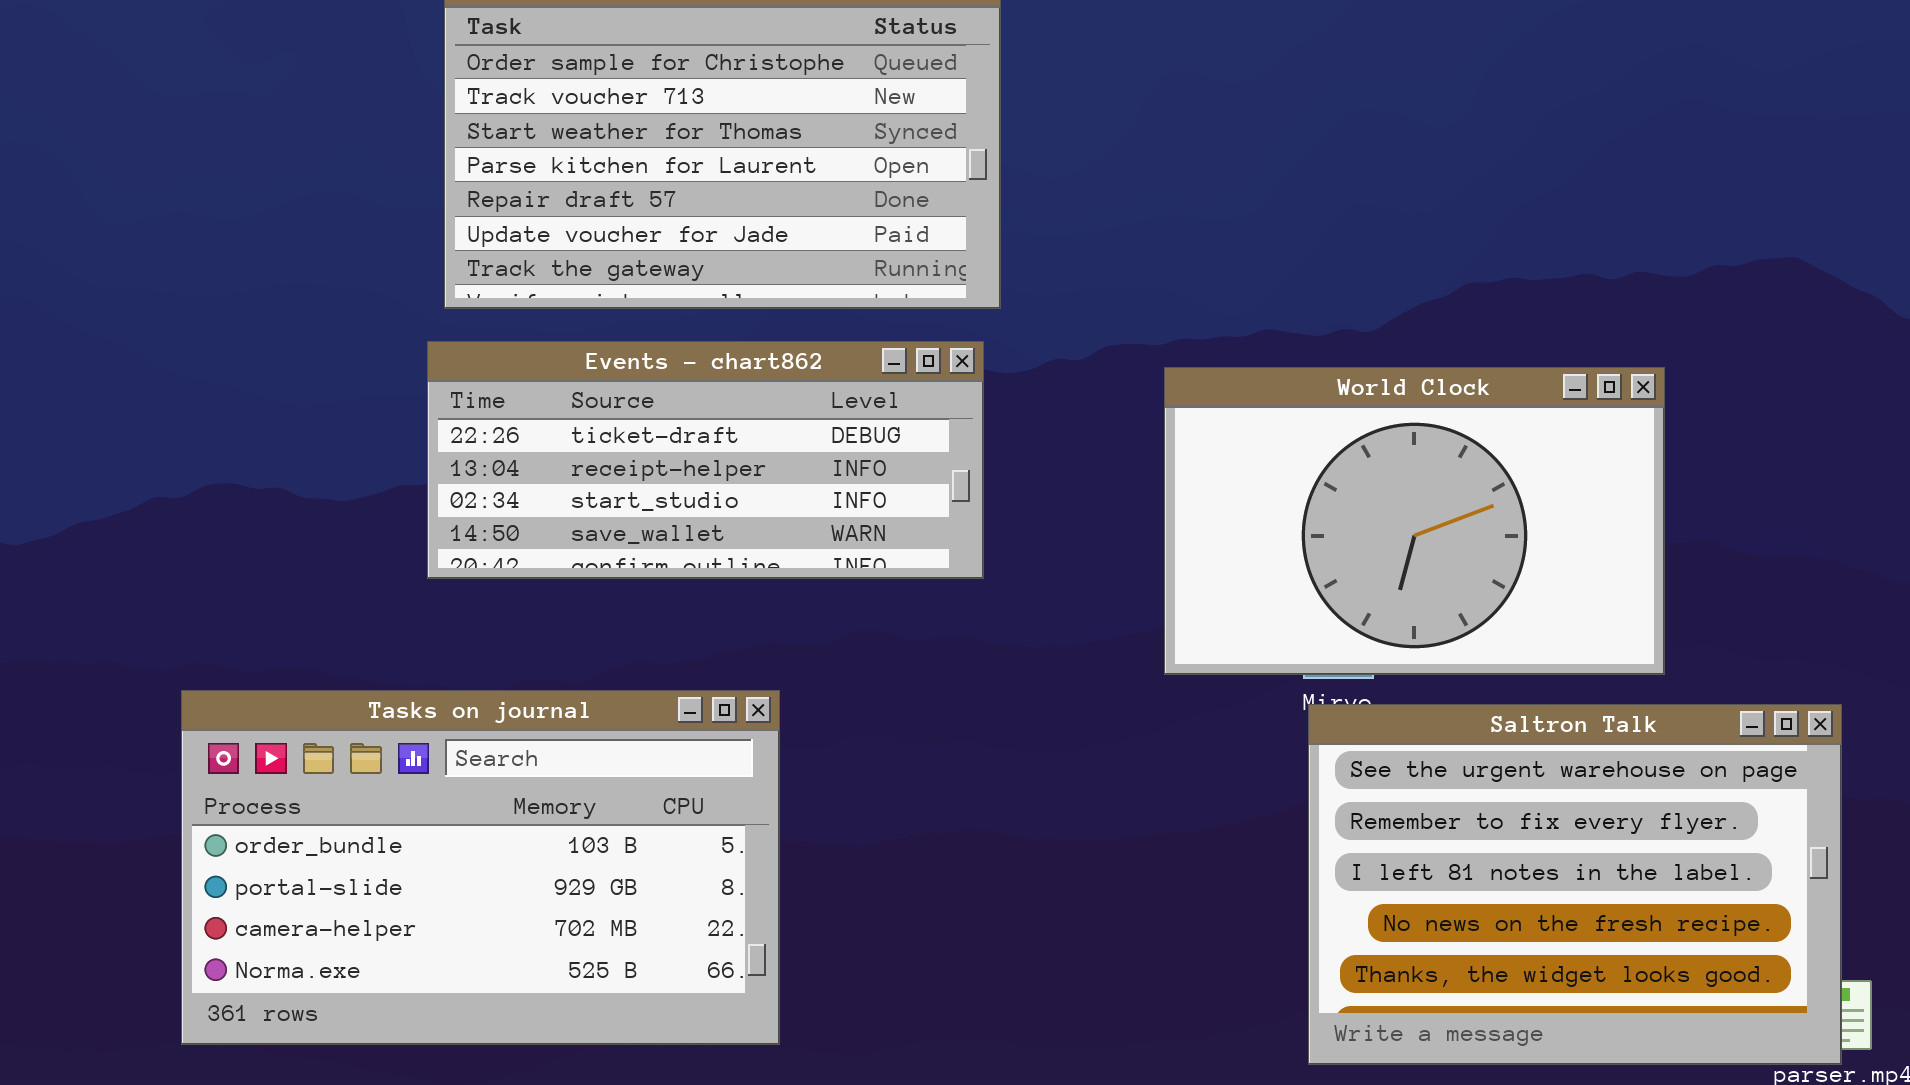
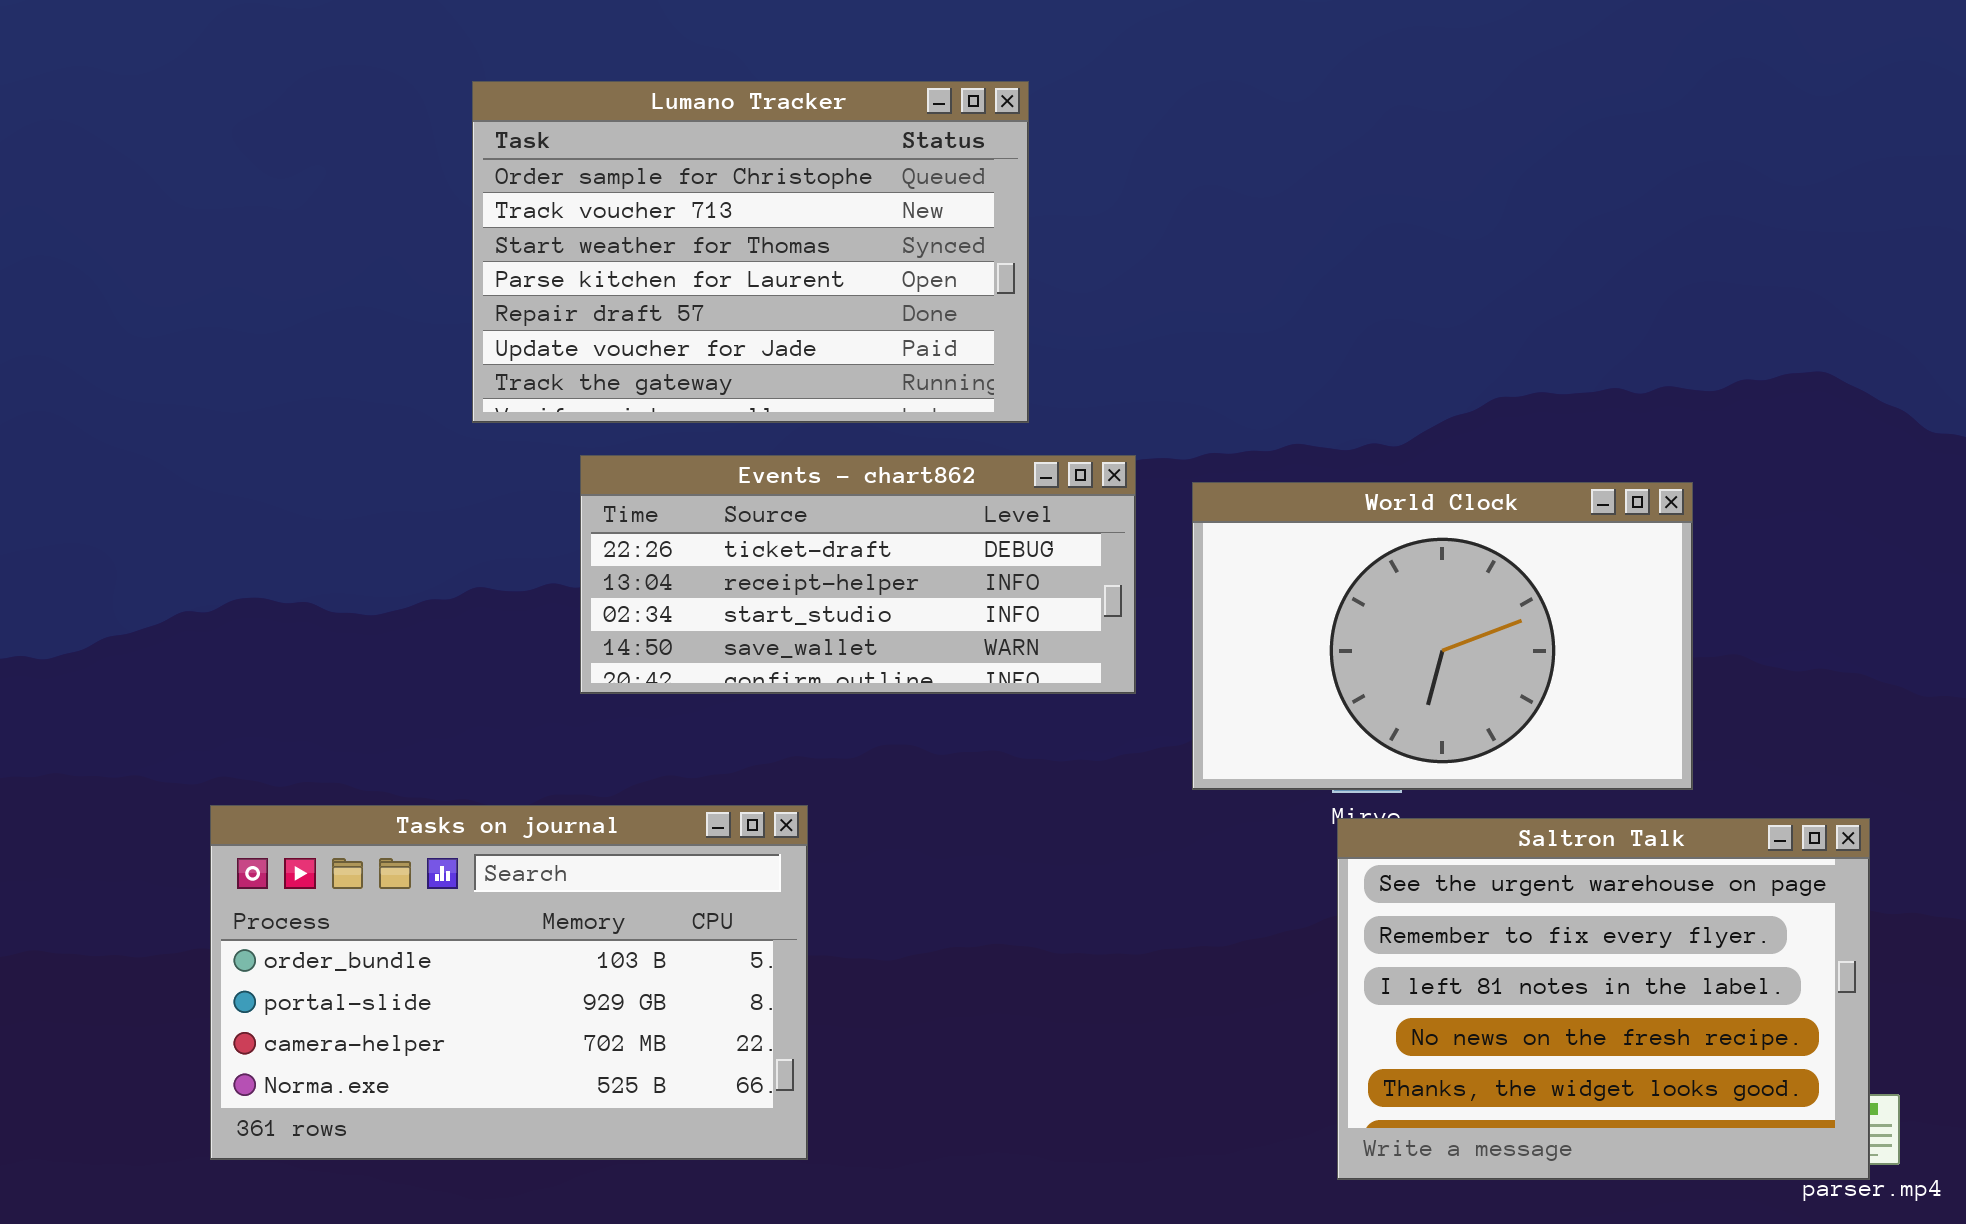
Events - chart862: [427,341,984,579] -> [580,455,1136,694], moved

